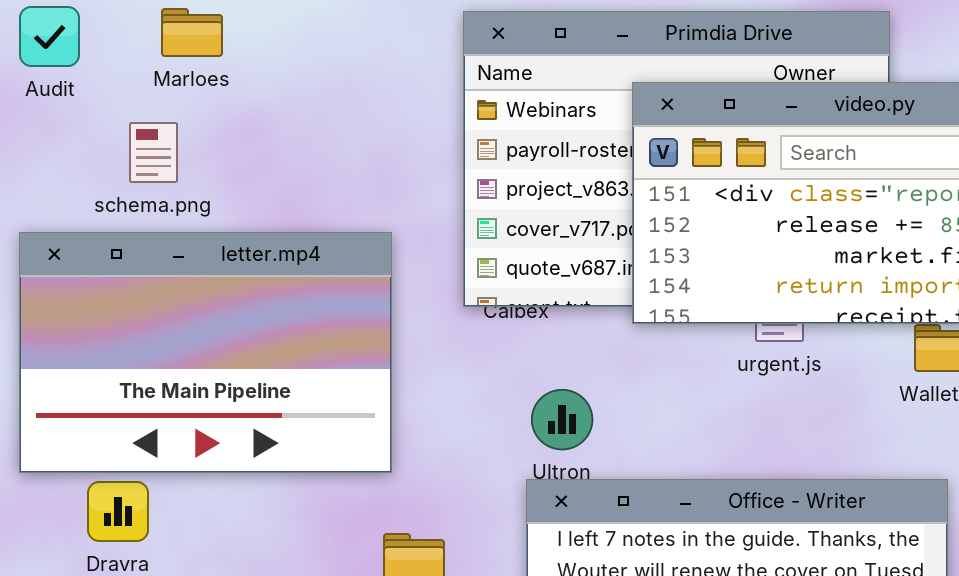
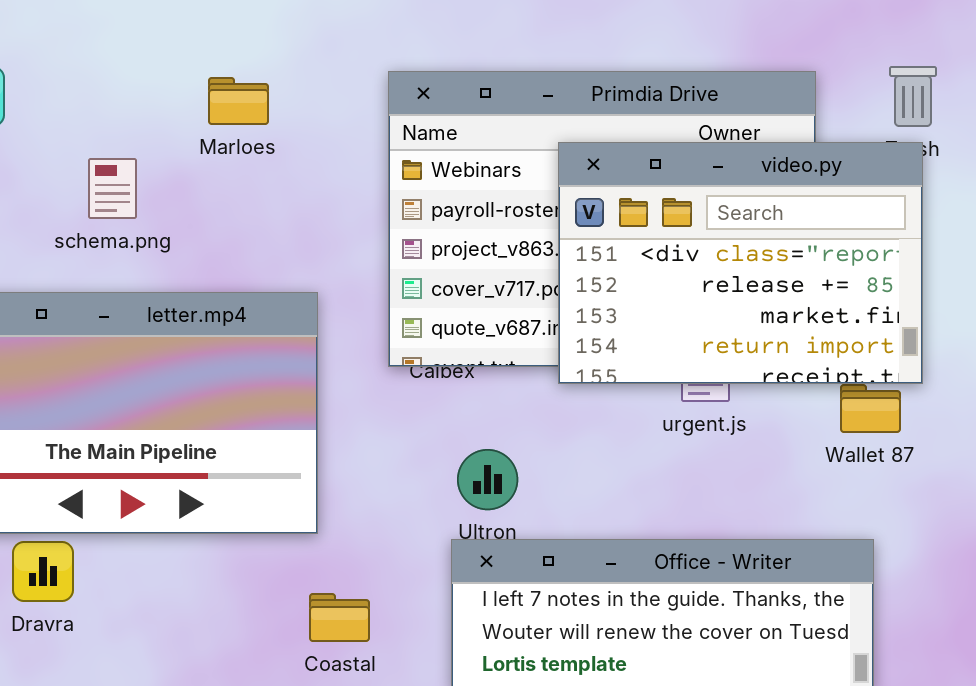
Marloes: [161,8,223,57] -> [208,77,269,125], moved
schema.png: [129,122,178,183] -> [88,158,137,219], moved

